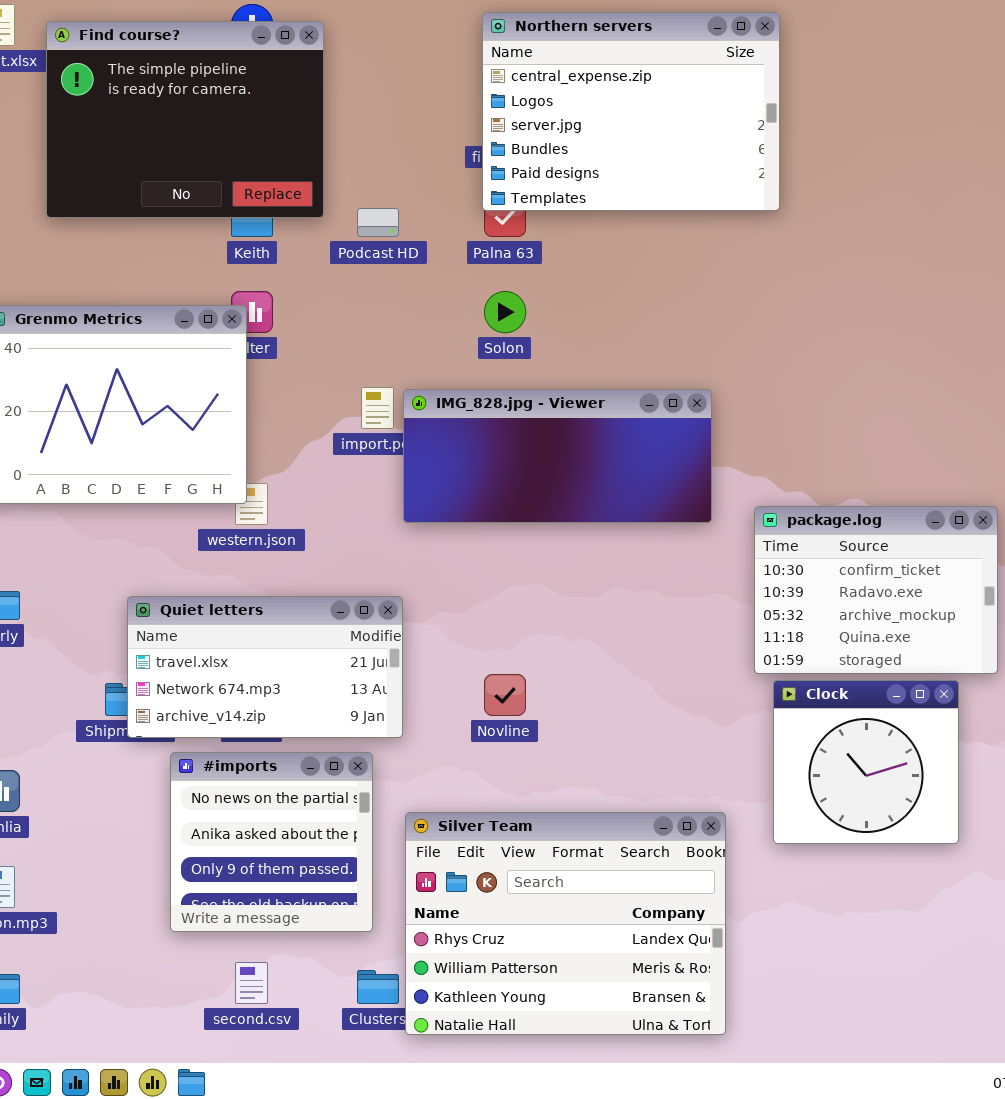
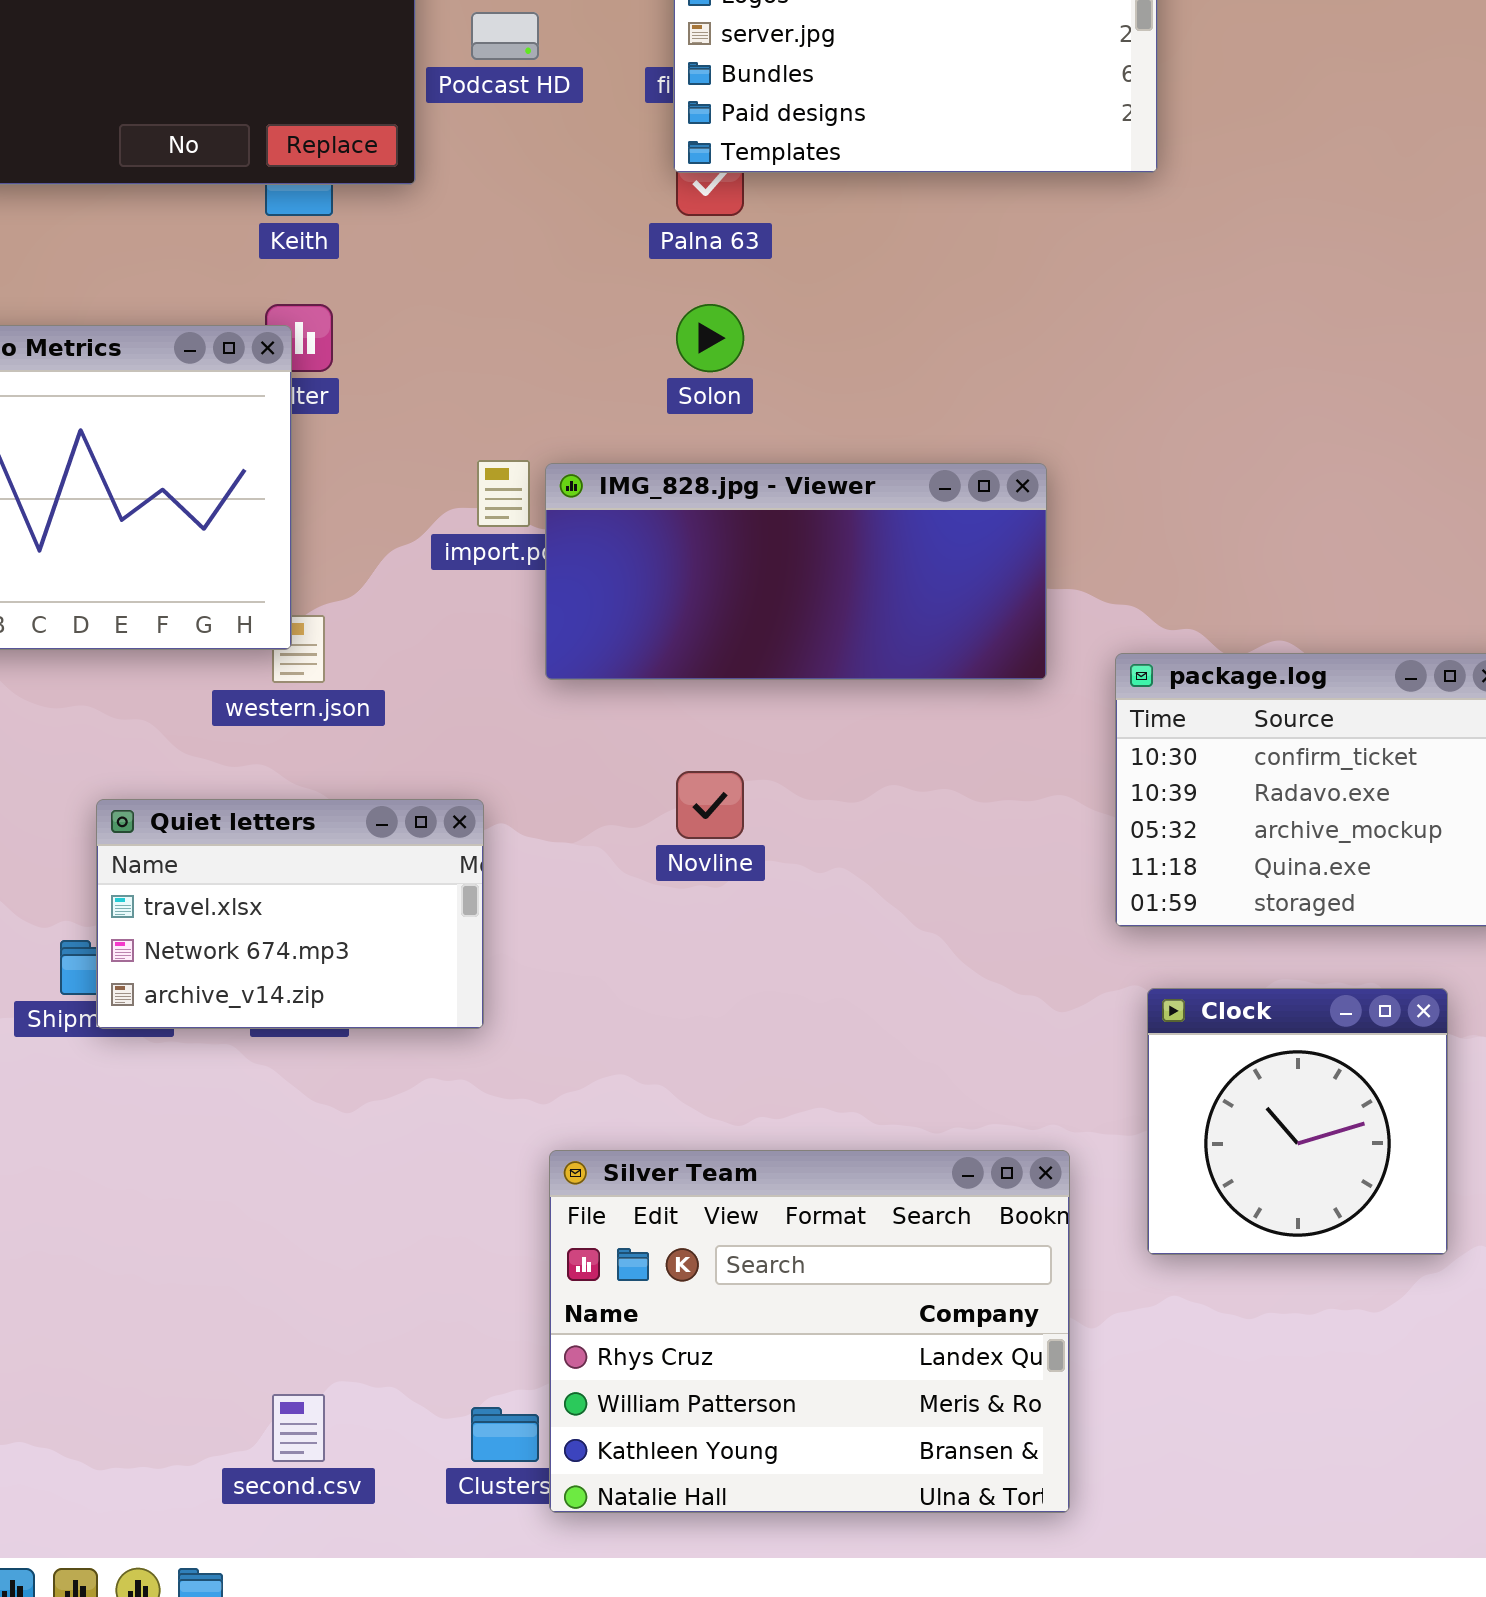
Podcast HD: [357,208,399,237] -> [471,12,539,60], moved
Quiet letters: [127,596,403,738] -> [96,799,484,1029], resized
Novline: [484,674,526,716] -> [676,771,744,839], moved
Clock: [773,680,959,844] -> [1147,988,1448,1255], moved
#imports: [170,752,373,932] -> none, closed

